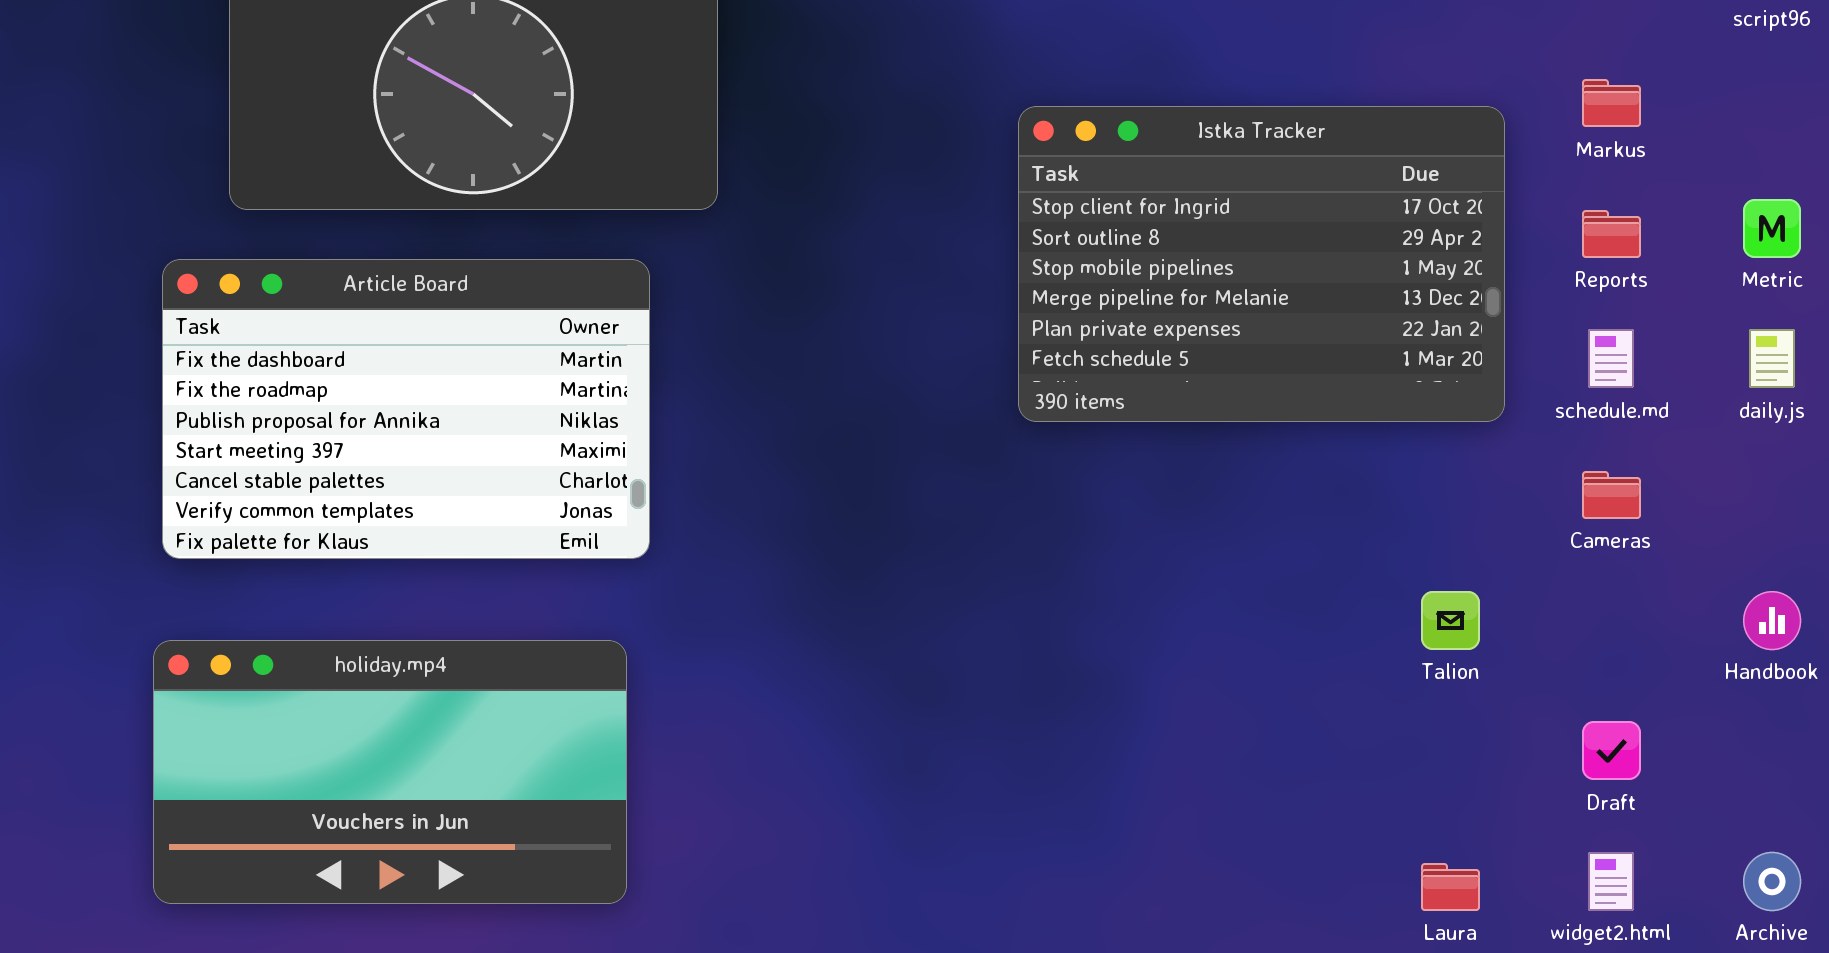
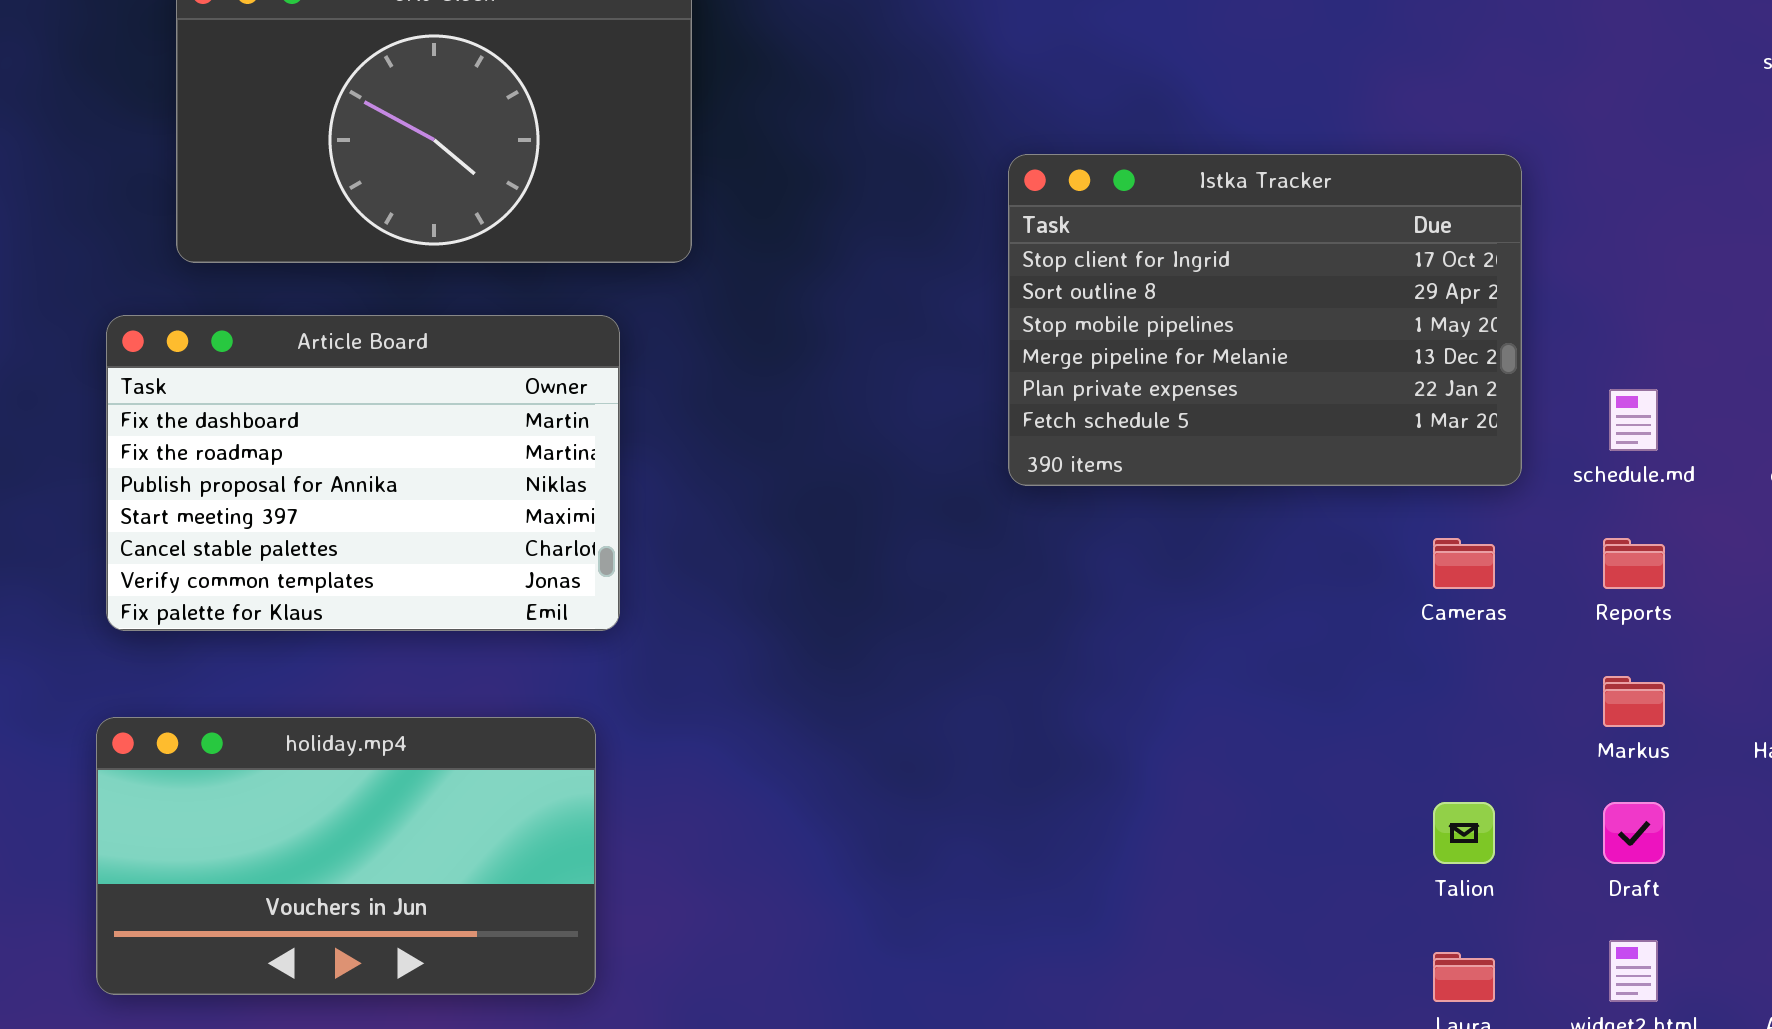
Markus: [1582,79,1641,127] -> [1603,676,1665,727], moved
Reports: [1582,210,1641,258] -> [1603,538,1665,589], moved
Cameras: [1582,471,1641,519] -> [1433,538,1495,589], moved
Talion: [1421,591,1480,650] -> [1433,802,1495,864], moved

